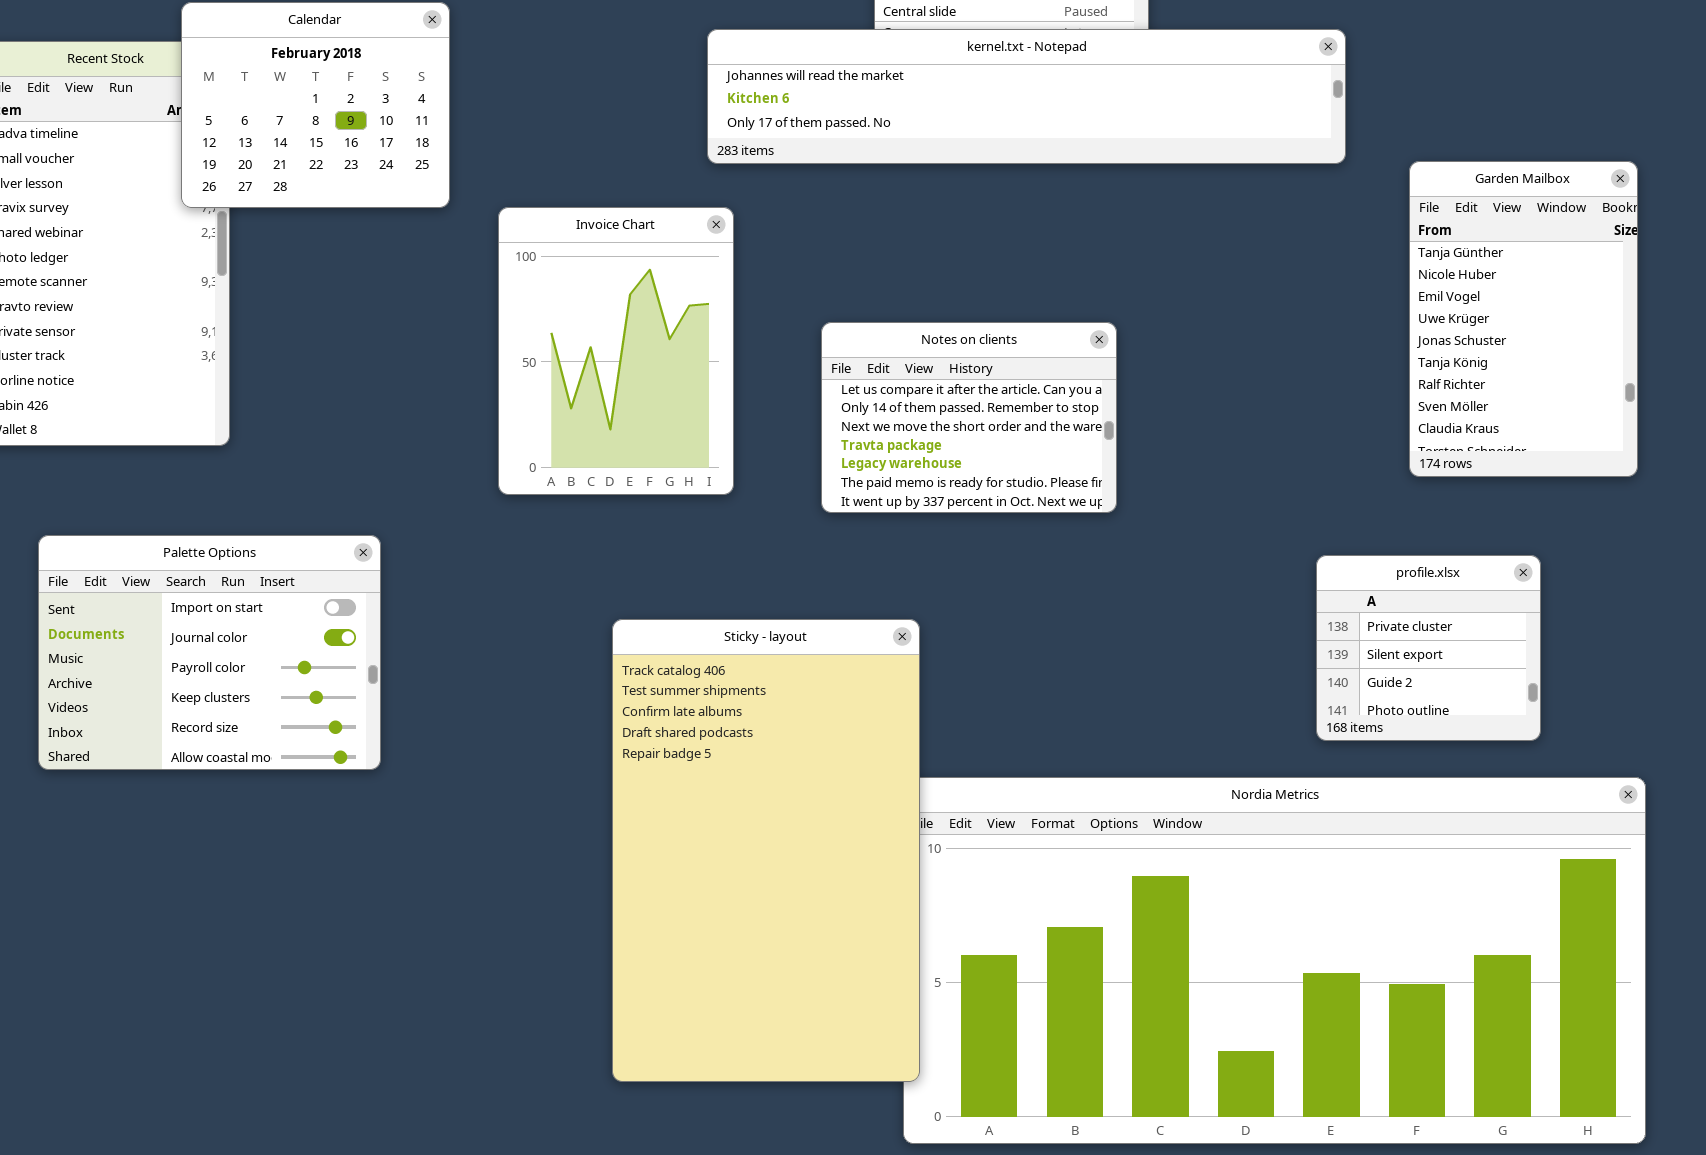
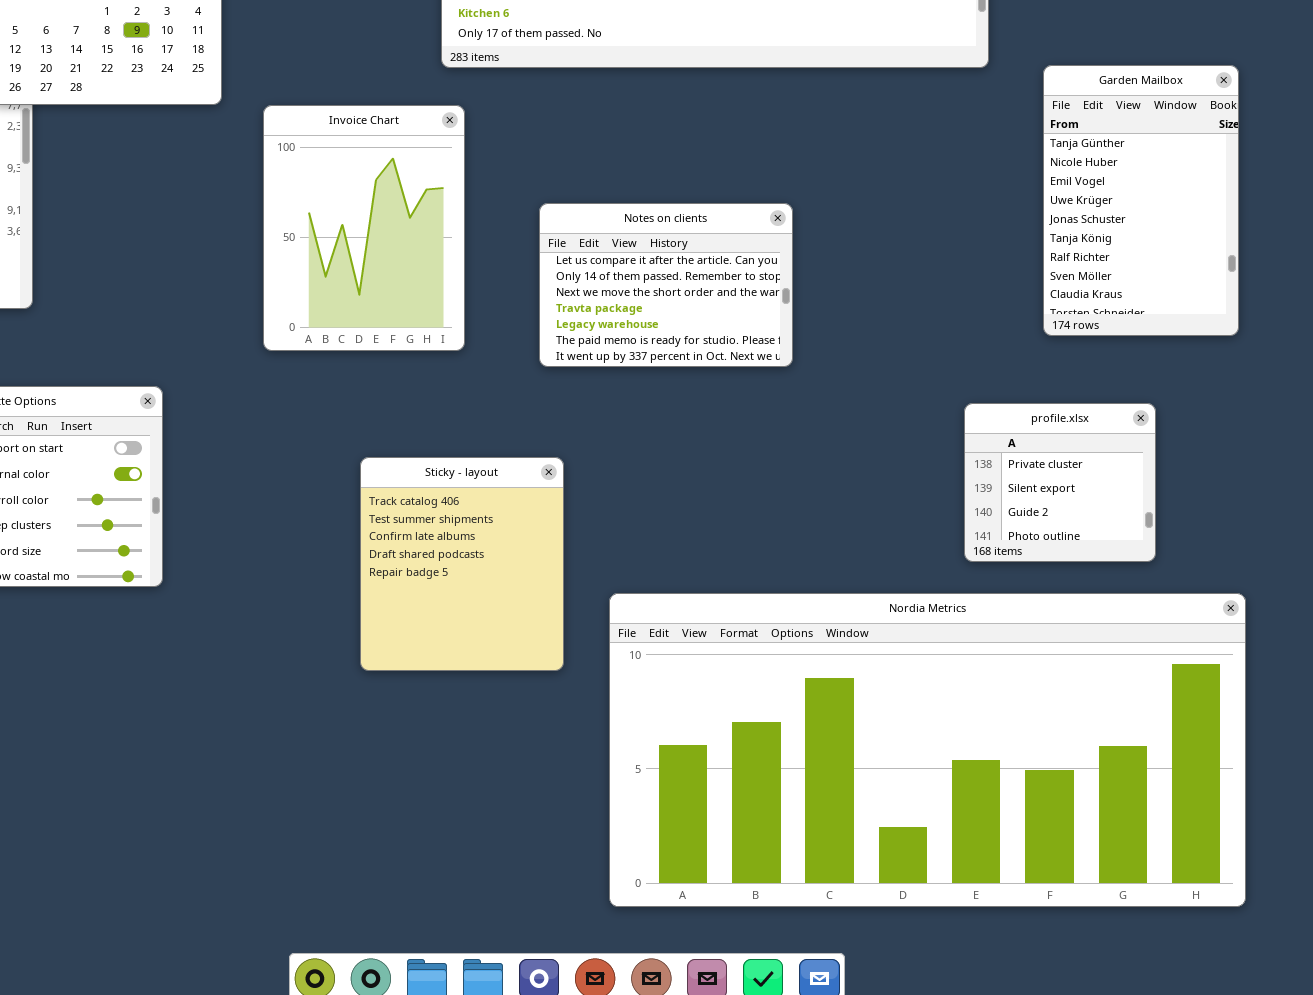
Sticky - layout: [612,619,920,1082] -> [360,457,564,671], resized

